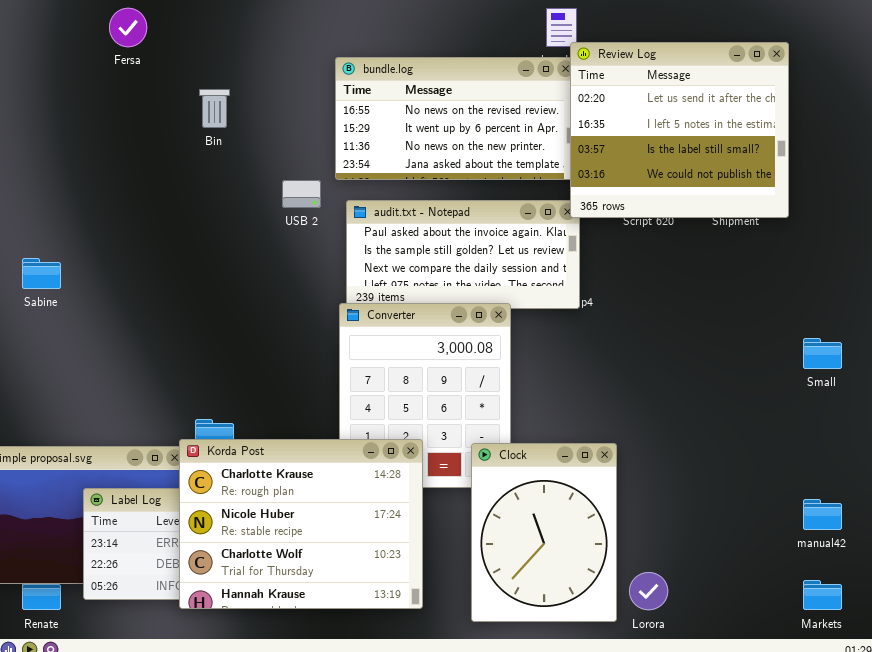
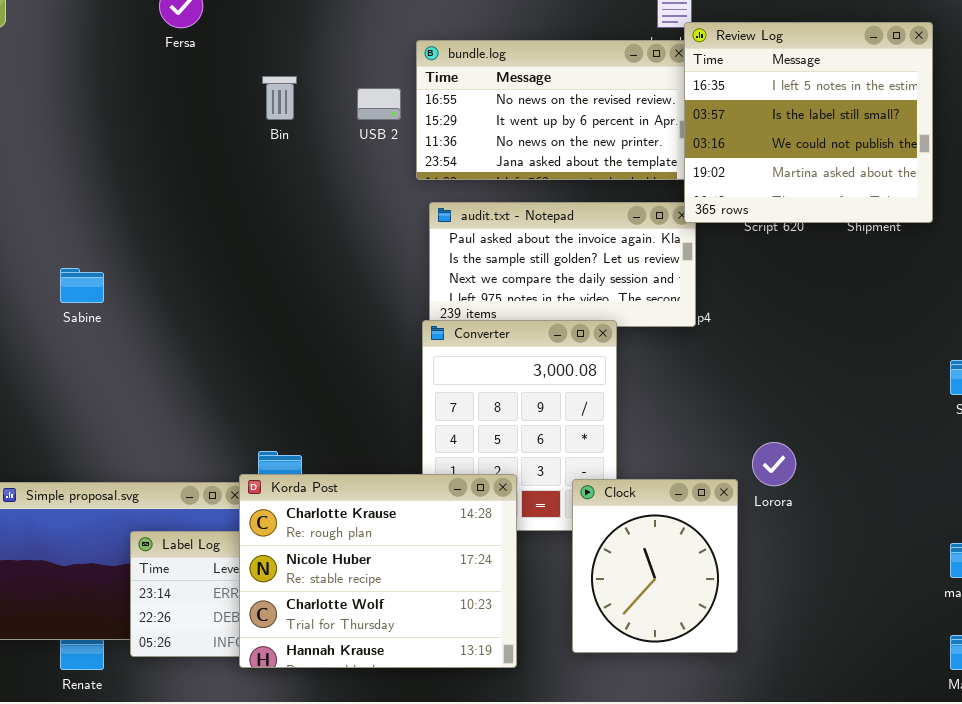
Review Log: [570,42,789,218] -> [684,22,933,223], scrolled down 1 row
USB 2: [282,180,321,208] -> [357,88,401,120], moved
Clock: [471,443,617,622] -> [572,479,738,653], resized
Lorora: [629,572,668,610] -> [752,442,796,486], moved

